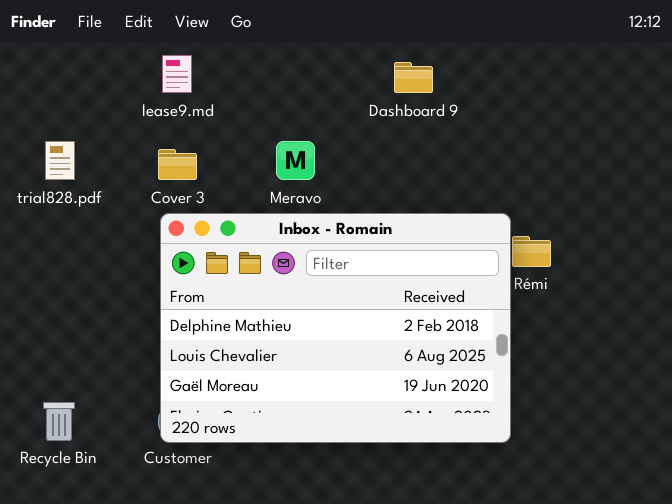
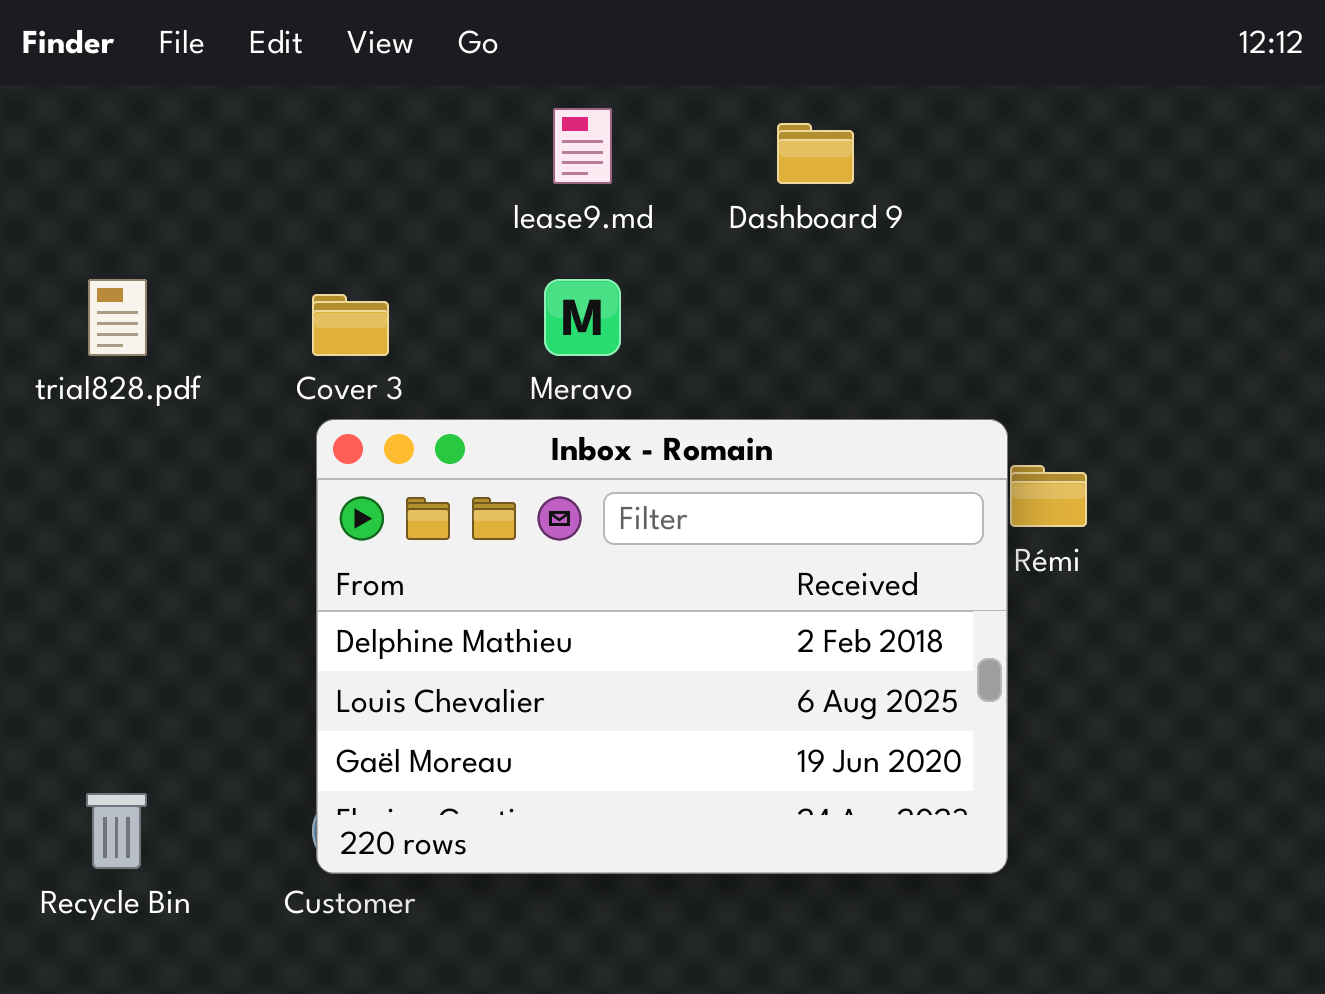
lease9.md: [162,55,192,93] -> [553,108,612,184], moved

